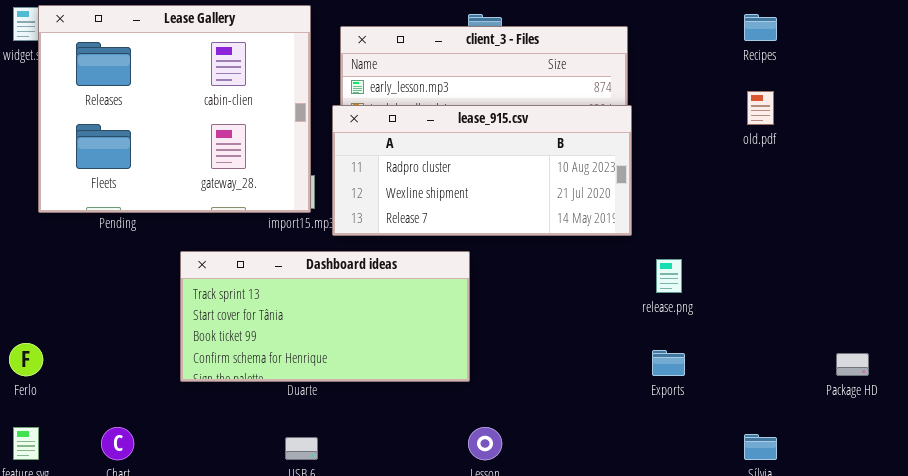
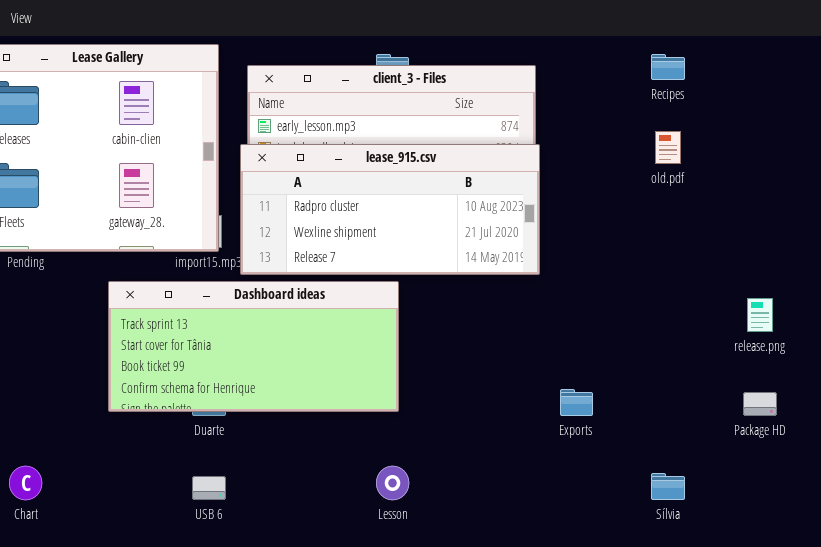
Dashboard ideas: [180,251,470,382] -> [108,281,399,412], moved
release.png: [656,259,682,293] -> [747,298,773,332], moved

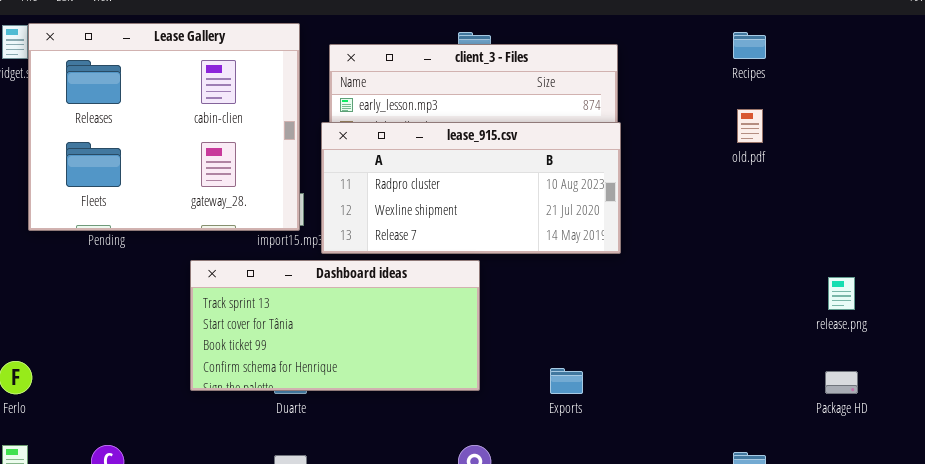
Exports: [560,389,593,416] -> [550,368,583,394], moved

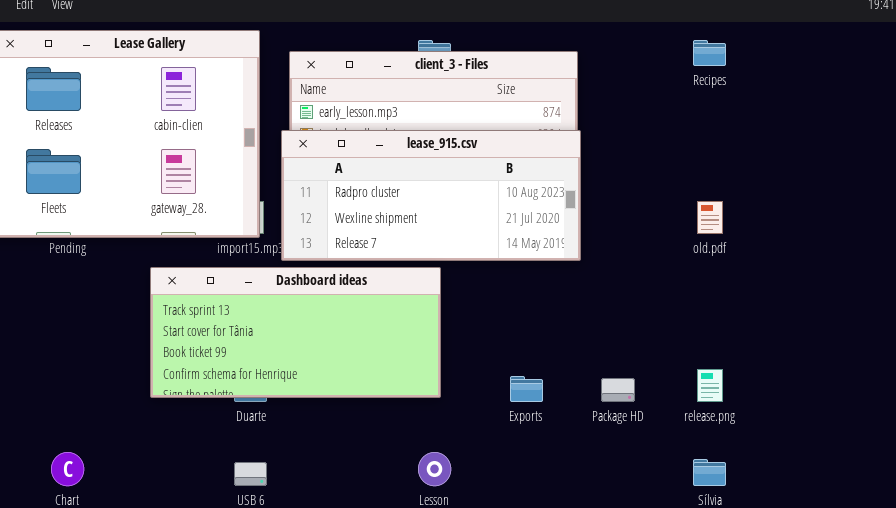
old.pdf: [737,109,763,143] -> [697,201,723,234], moved
release.png: [828,277,855,310] -> [697,369,723,402], moved
Package HD: [825,371,858,394] -> [601,378,635,402], moved

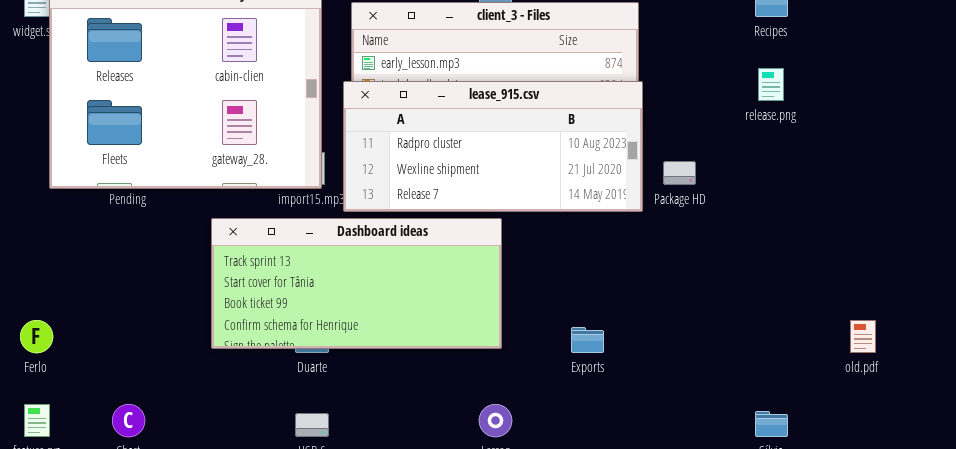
old.pdf: [697,201,723,234] -> [850,320,876,353], moved
release.png: [697,369,723,402] -> [758,68,784,101], moved
Package HD: [601,378,635,402] -> [663,161,696,185], moved

